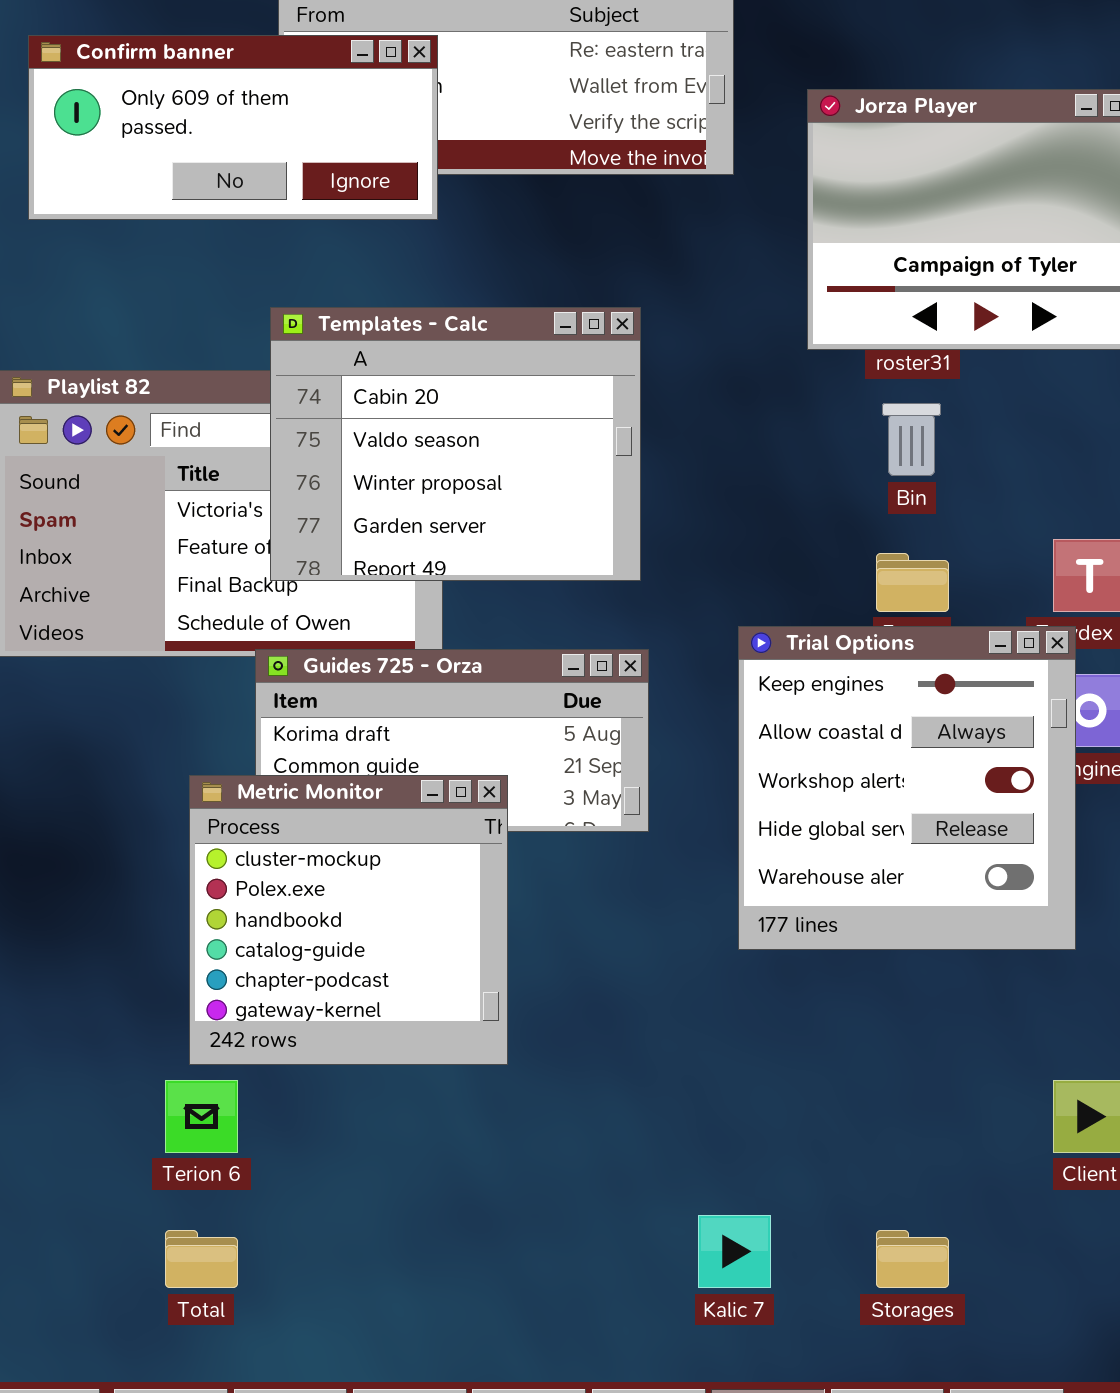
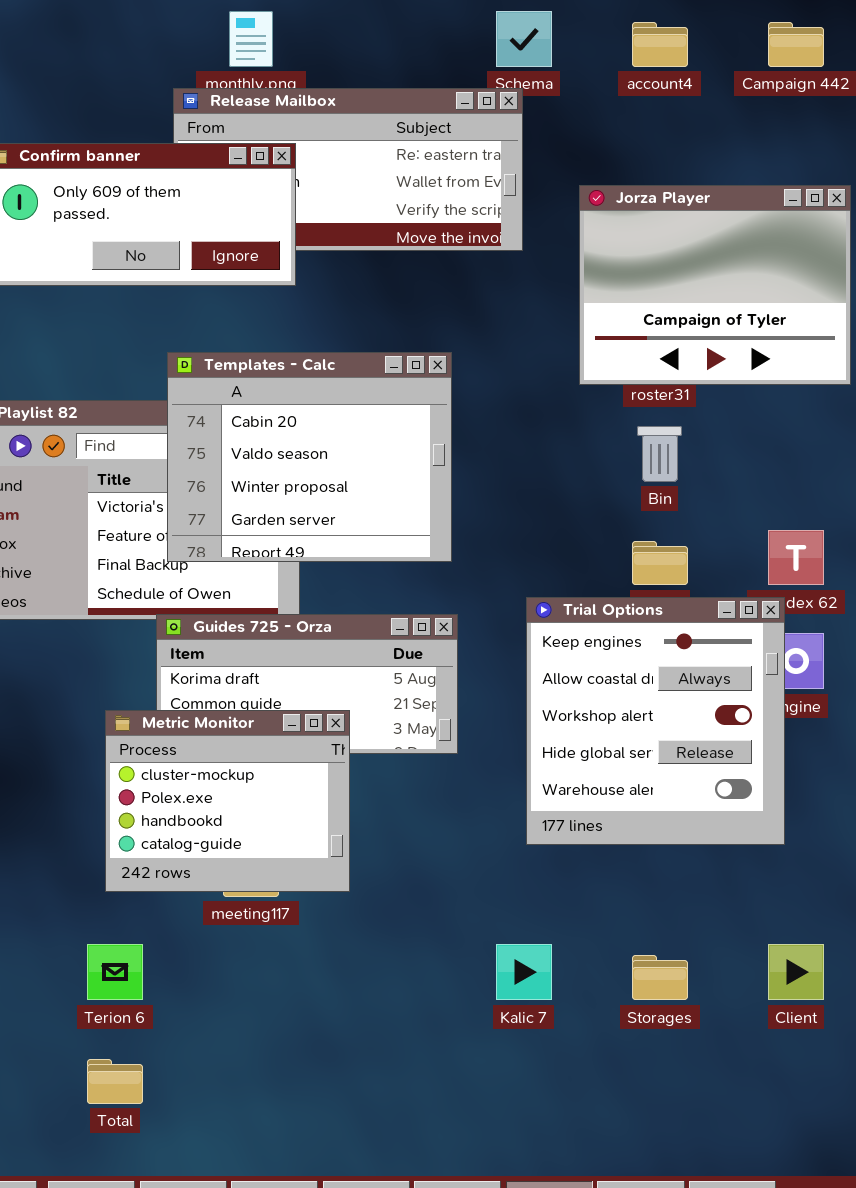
Metric Monitor: [189,775,508,1065] -> [105,710,350,892], resized
Kalic 7: [698,1215,771,1288] -> [496,944,552,1000], moved
Storages: [876,1230,949,1288] -> [632,955,688,1000], moved

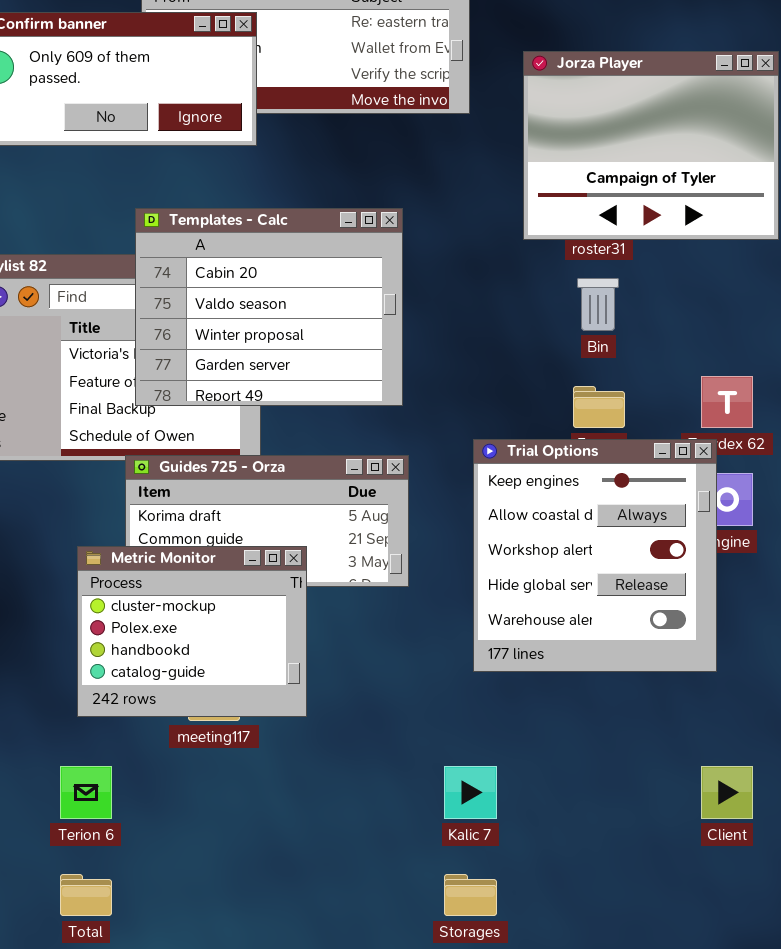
Storages: [632,955,688,1000] -> [444,874,497,916], moved

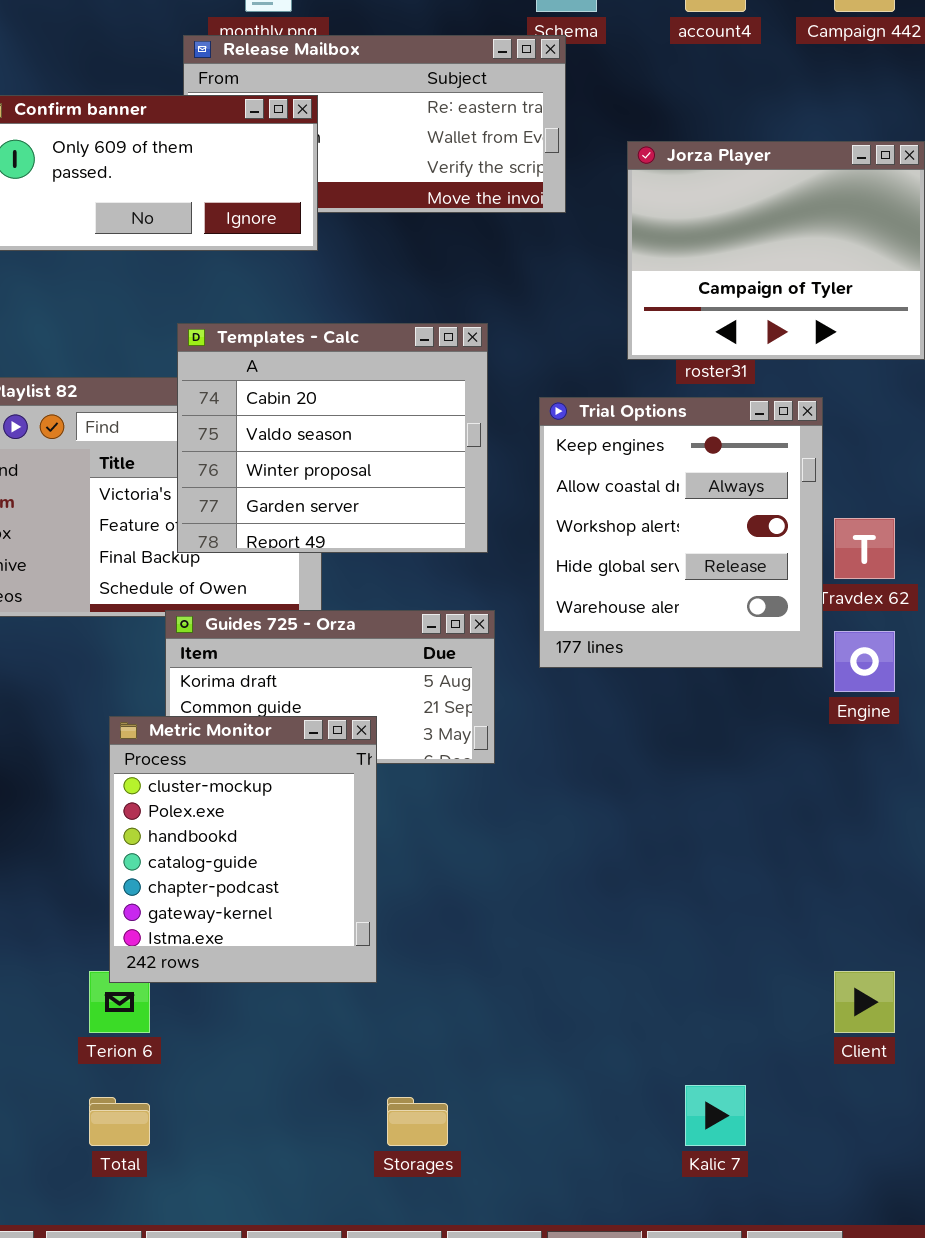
Trial Options: [473,439,717,672] -> [539,397,823,668], moved
Metric Monitor: [77,546,307,717] -> [109,716,377,983], resized
Kalic 7: [444,766,497,819] -> [685,1085,746,1146], moved
Storages: [444,874,497,916] -> [387,1097,448,1146], moved

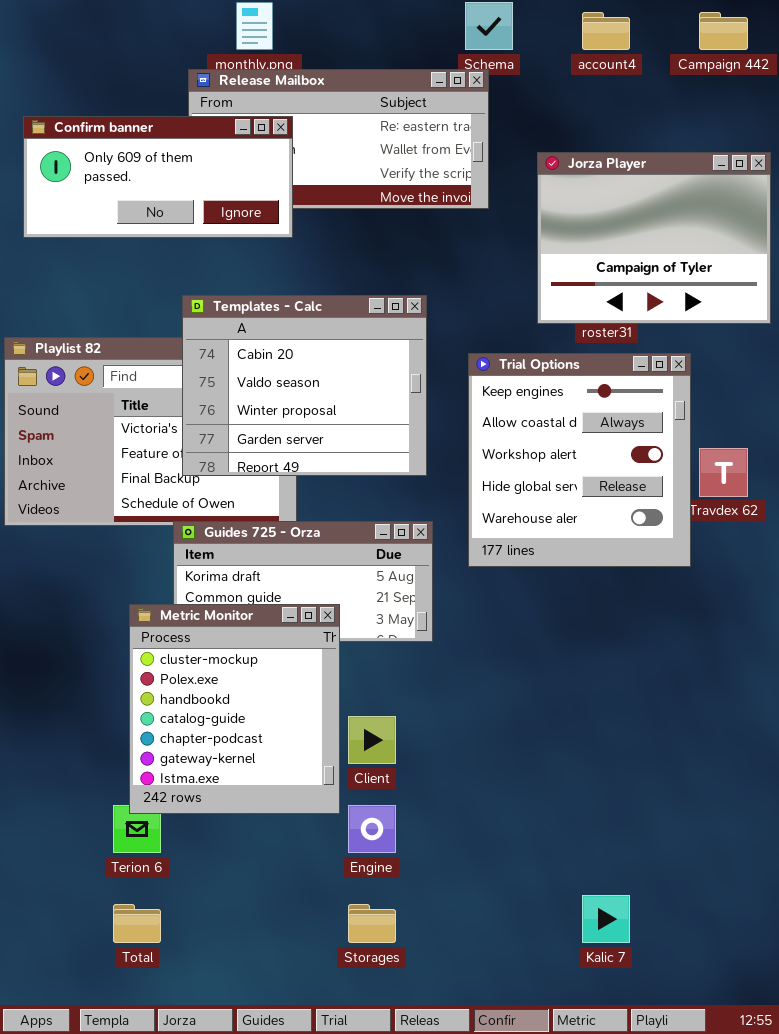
Engine: [834,631,895,692] -> [348,805,396,853], moved
Client: [834,971,895,1033] -> [348,716,396,764], moved

